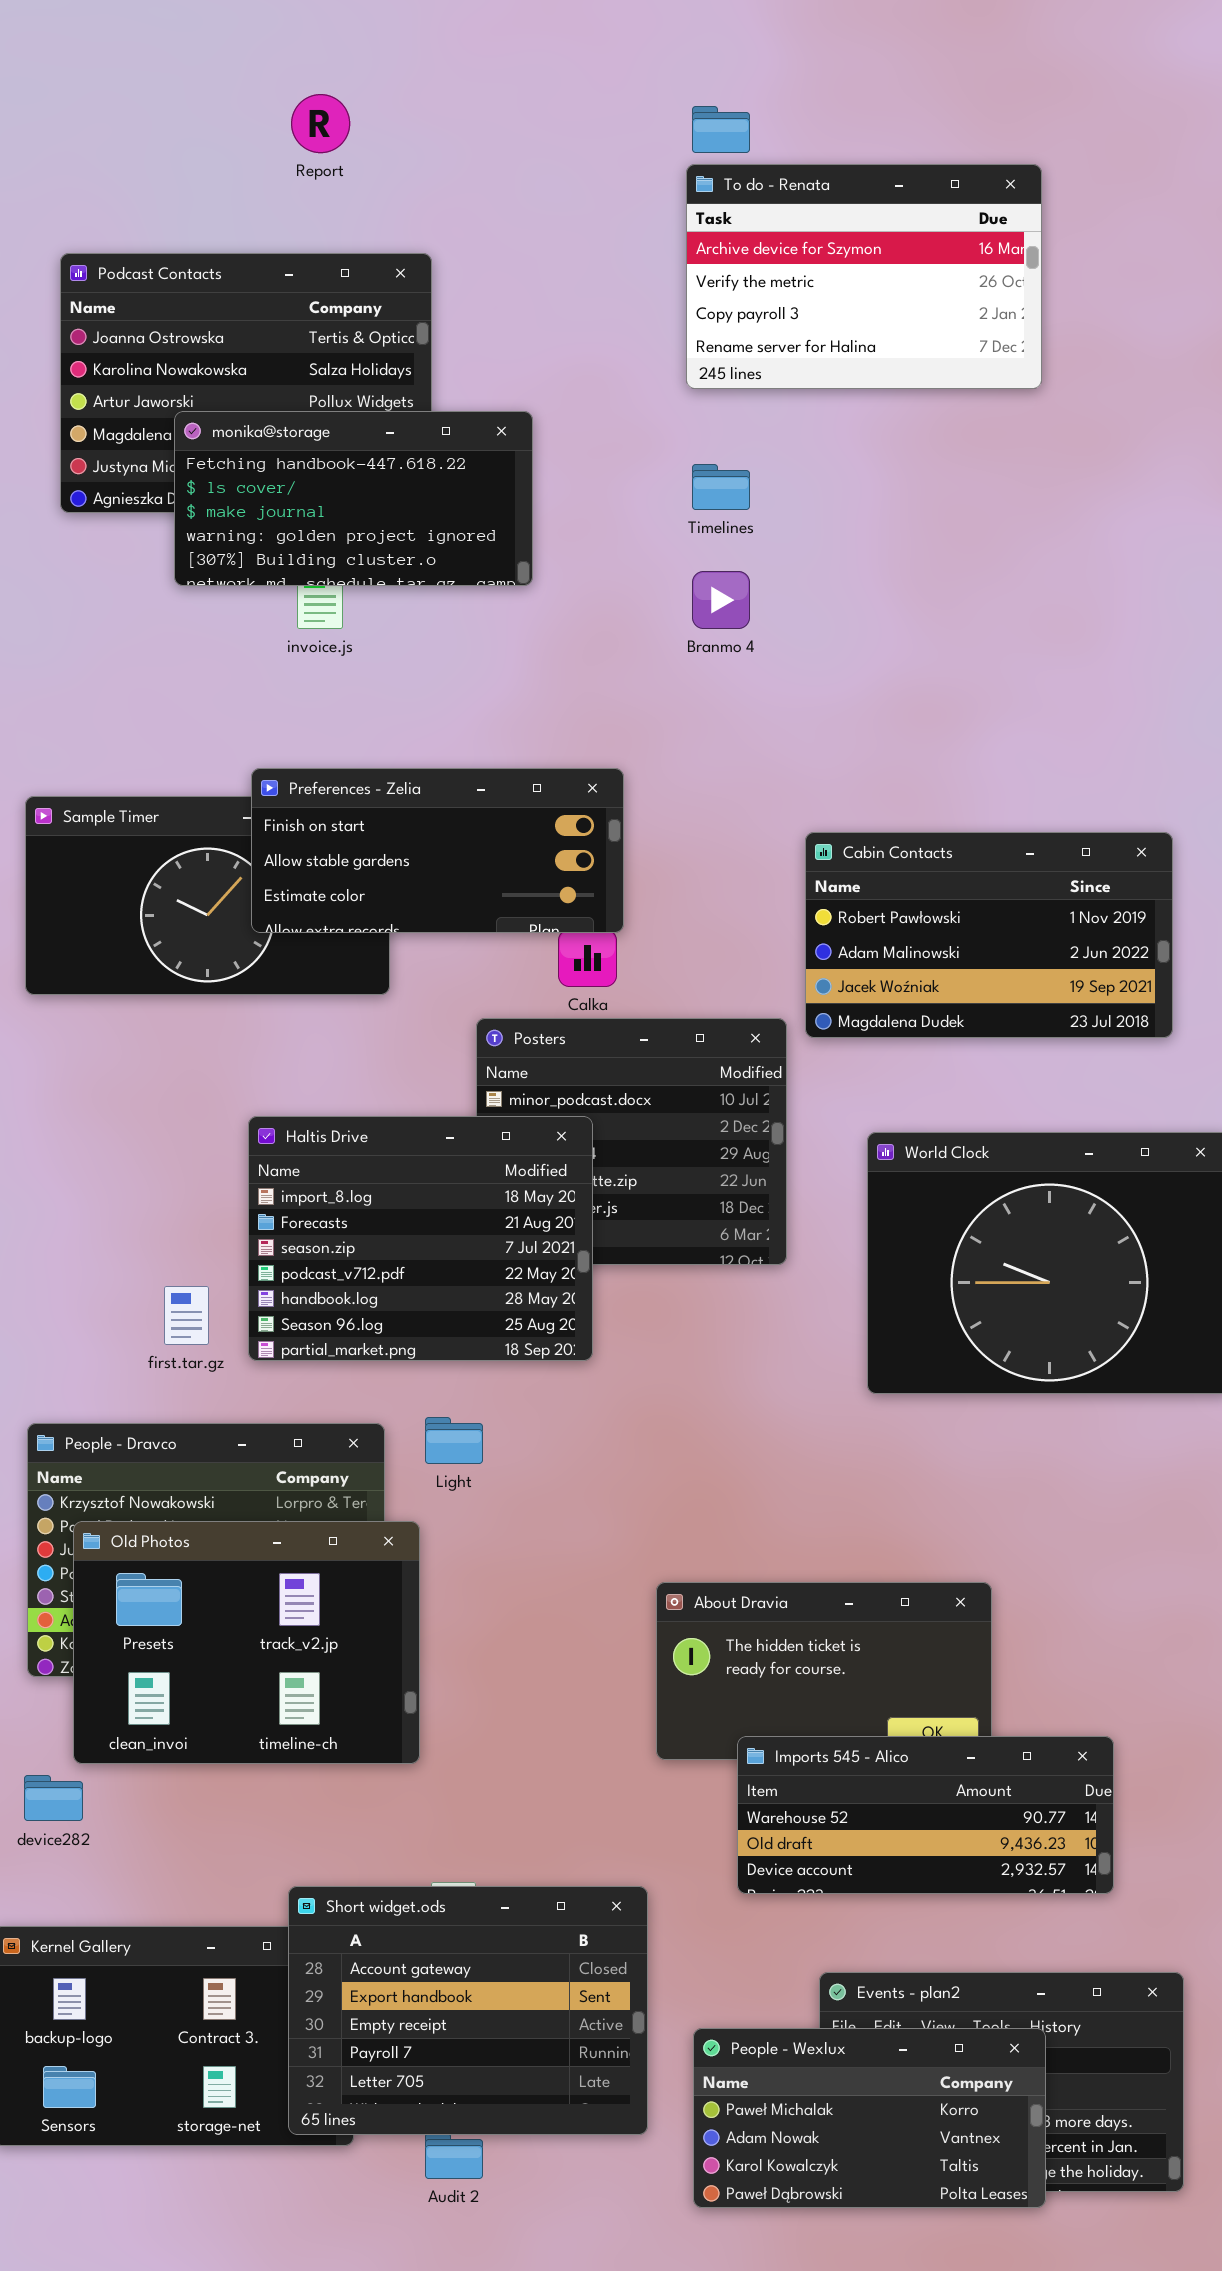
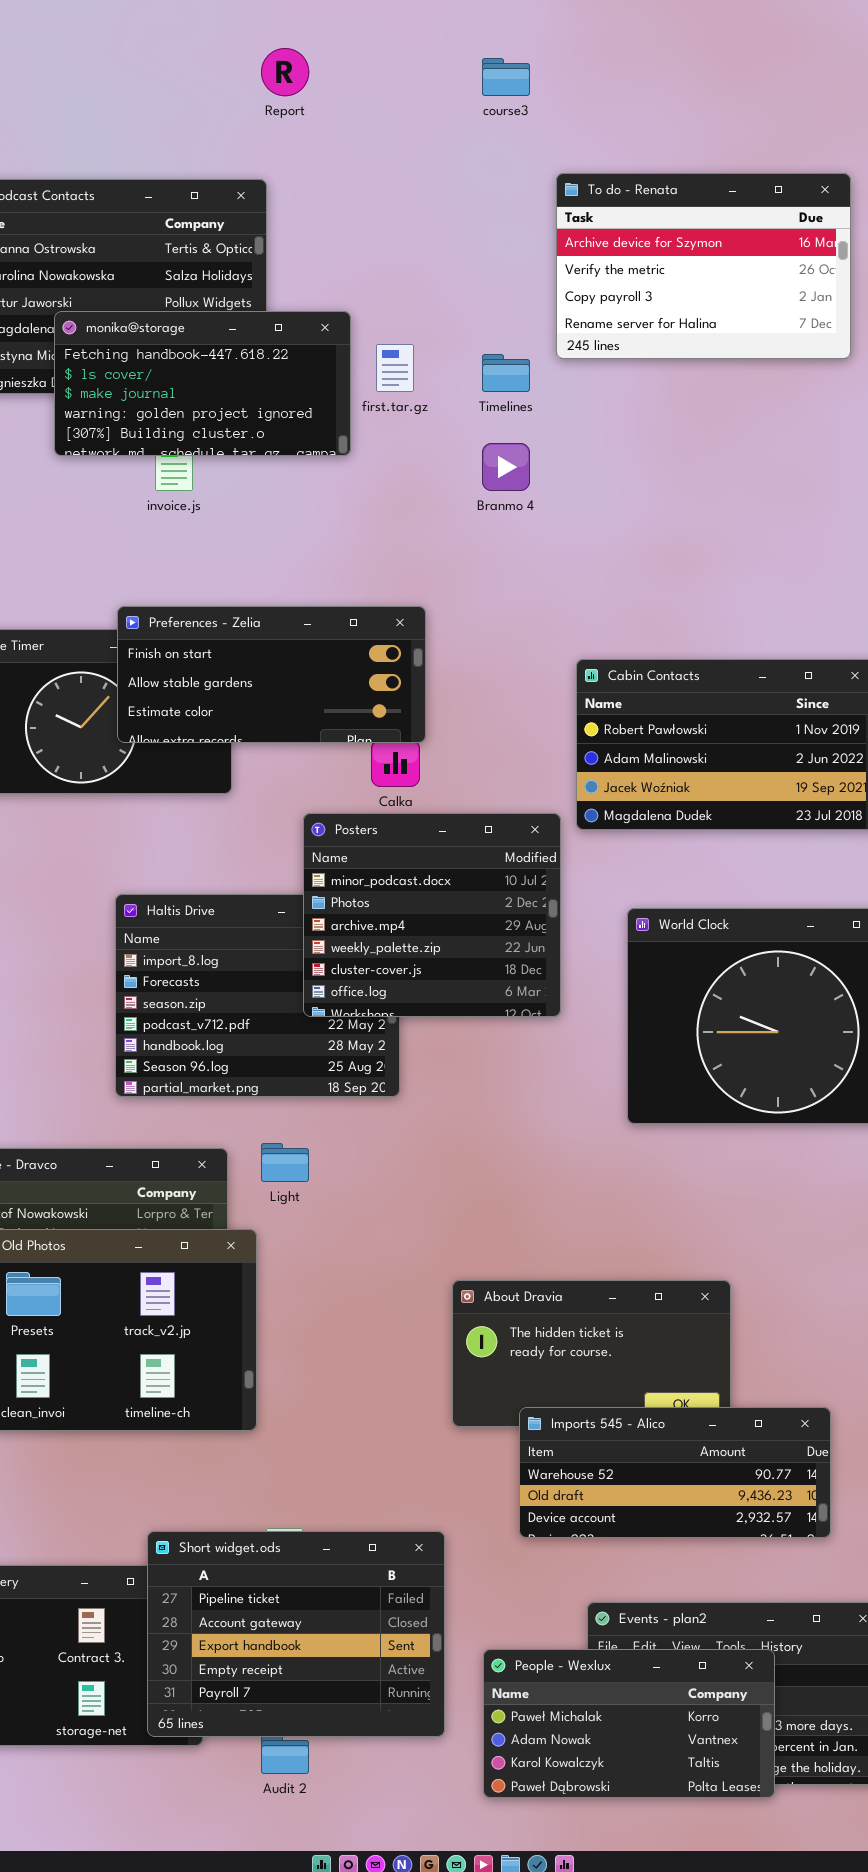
Report: [291,94,350,153] -> [261,48,309,96], moved
To do - Renata: [686,164,1042,389] -> [556,173,851,359], moved
Posters: [476,1018,787,1265] -> [303,813,561,1017], raised
first.tar.gz: [164,1286,209,1345] -> [376,344,414,392], moved
Short widget.ods: [288,1886,648,2135] -> [147,1531,445,1737], scrolled up 1 row

